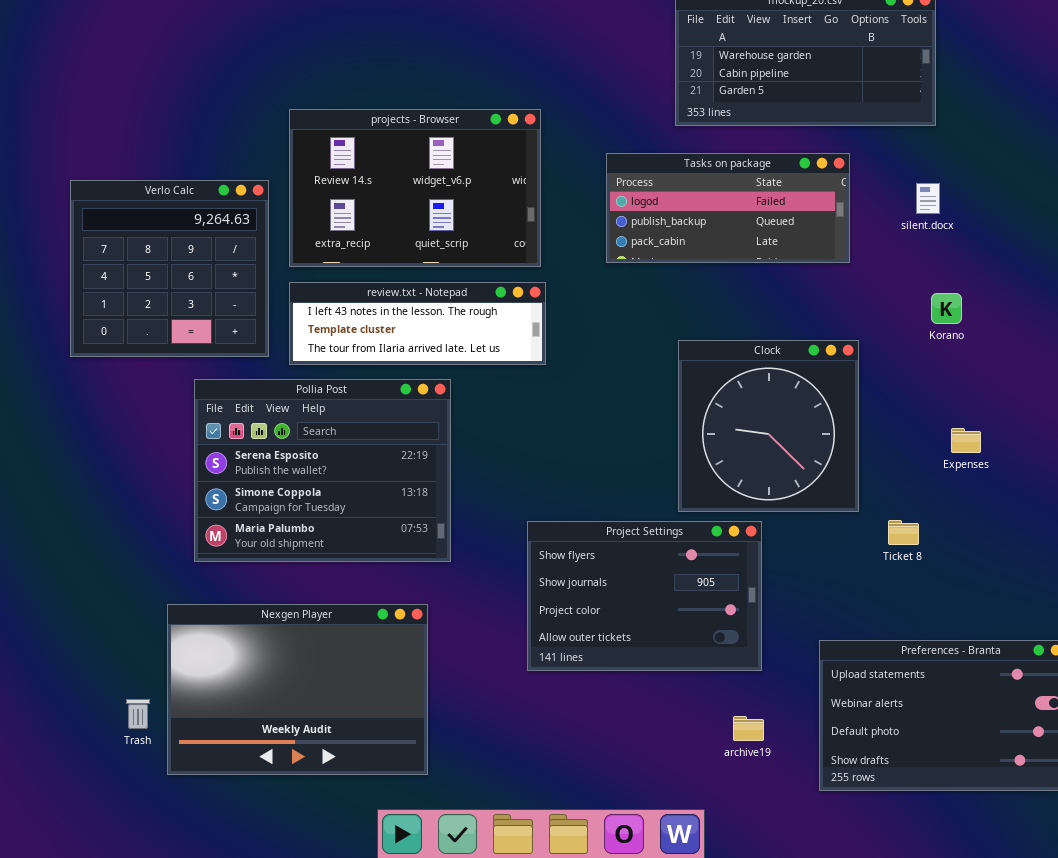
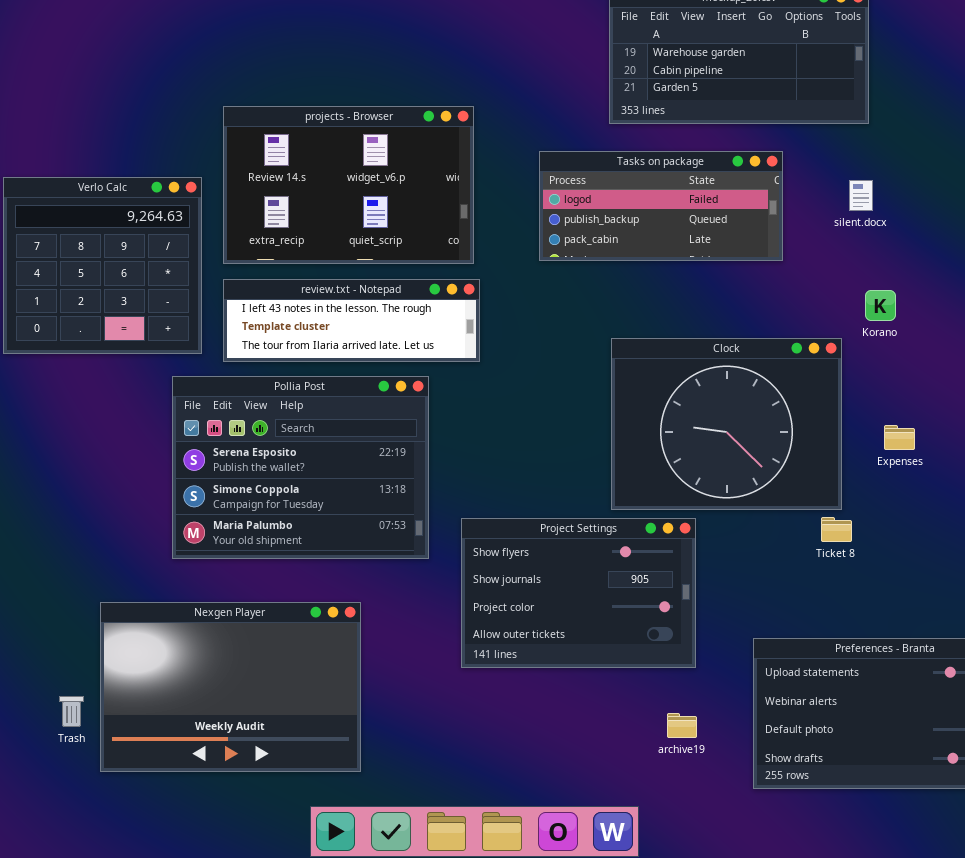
Clock: [678,340,859,512] -> [611,338,842,510], resized
Pollia Post: [194,379,451,562] -> [172,376,429,559], moved

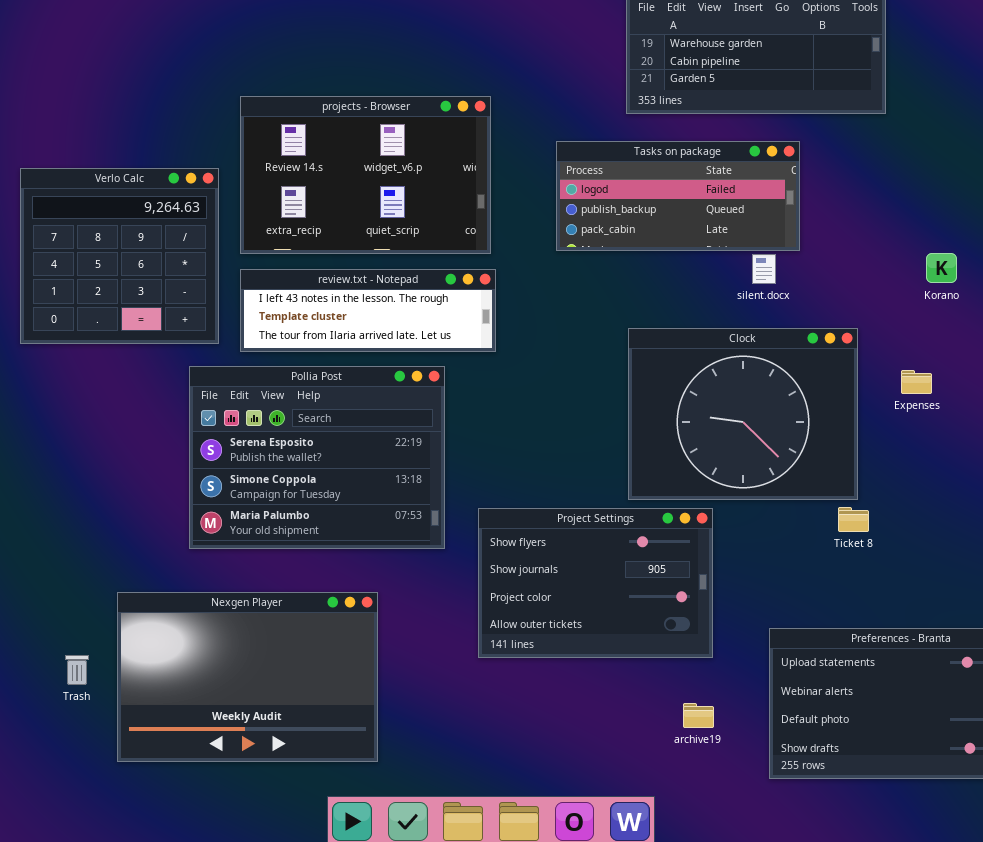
silent.docx: [849,180,873,211] -> [752,254,776,284], moved
Korano: [865,290,896,321] -> [926,253,957,283], moved
Expenses: [884,425,915,450] -> [901,370,932,394], moved
Trash: [59,696,84,727] -> [65,655,89,685], moved

